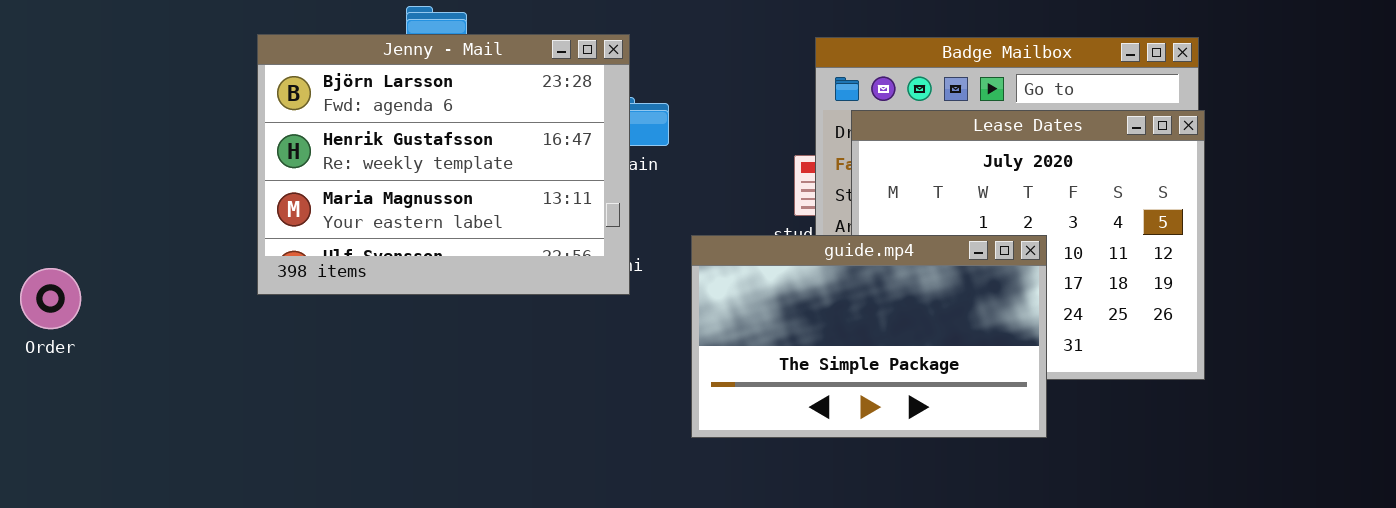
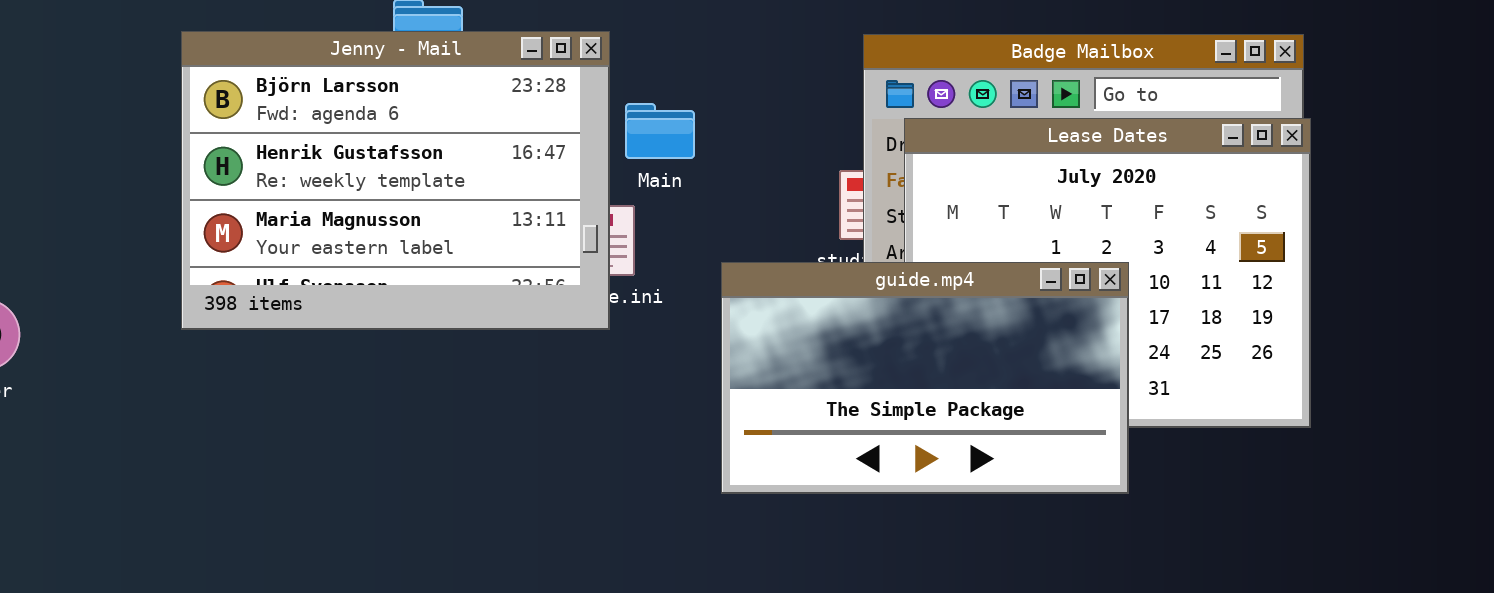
Jenny - Mail: [257,34,630,295] -> [181,31,610,330], moved

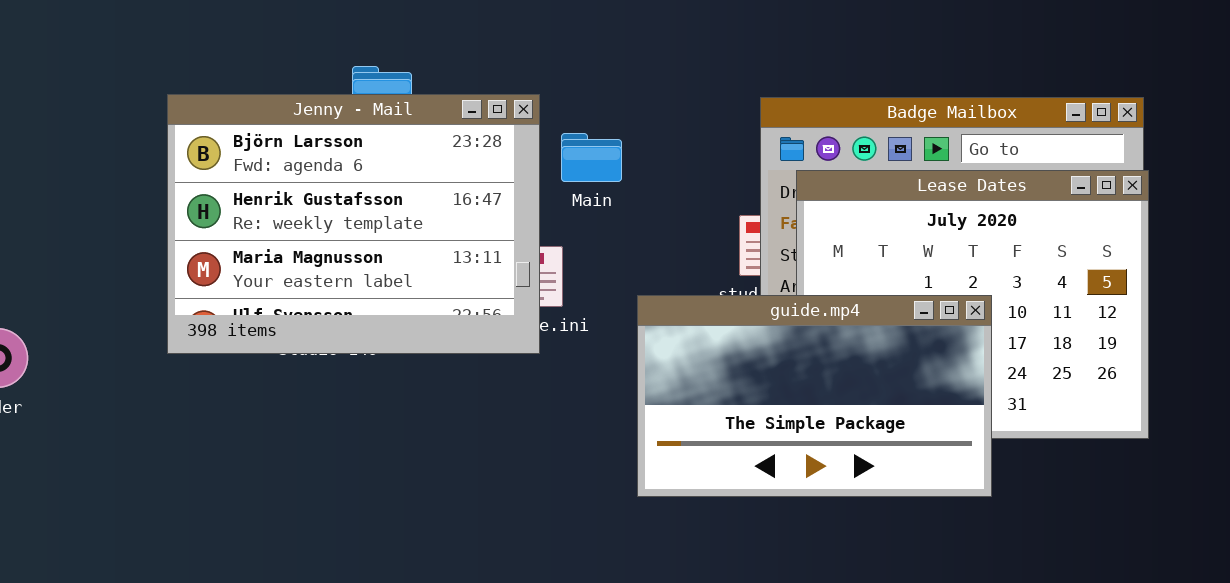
Main: [625,103,695,159] -> [561,133,622,182], moved

